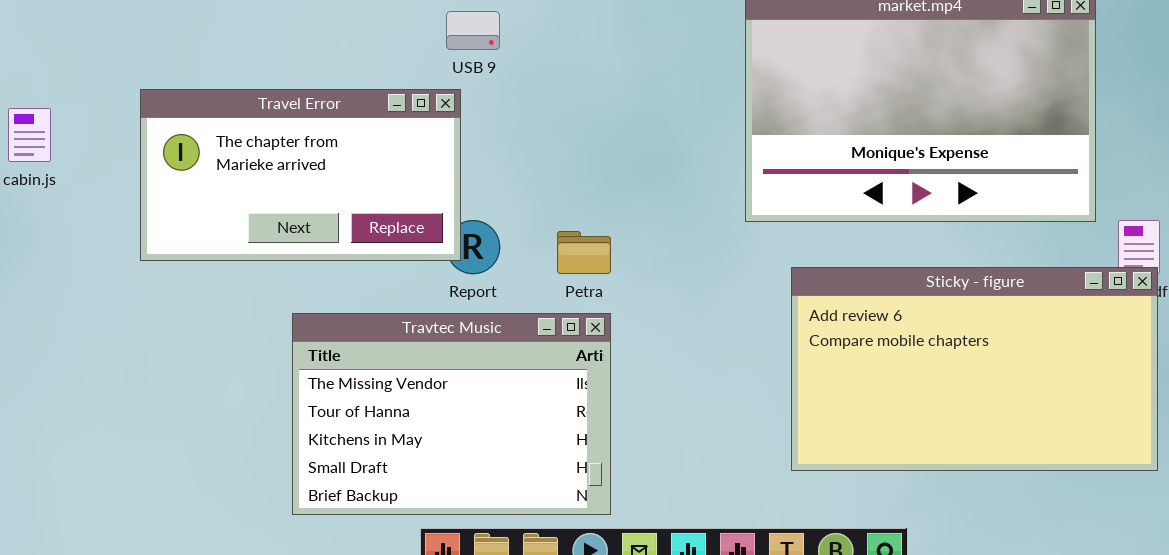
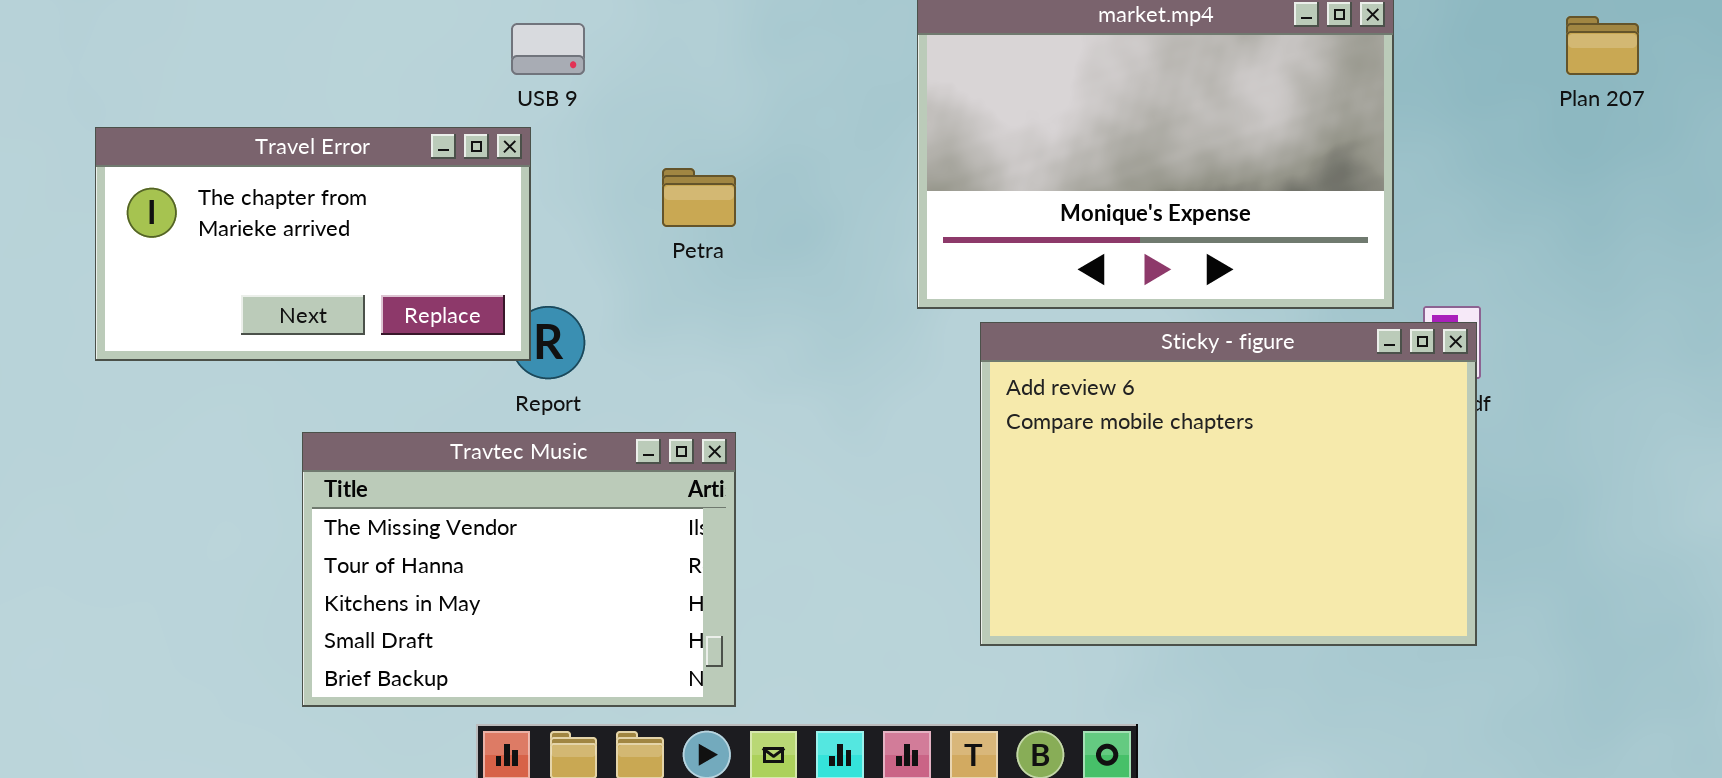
Petra: [557,231,611,274] -> [662,168,736,227], moved
Sticky - figure: [791,267,1158,471] -> [980,322,1477,646], resized

